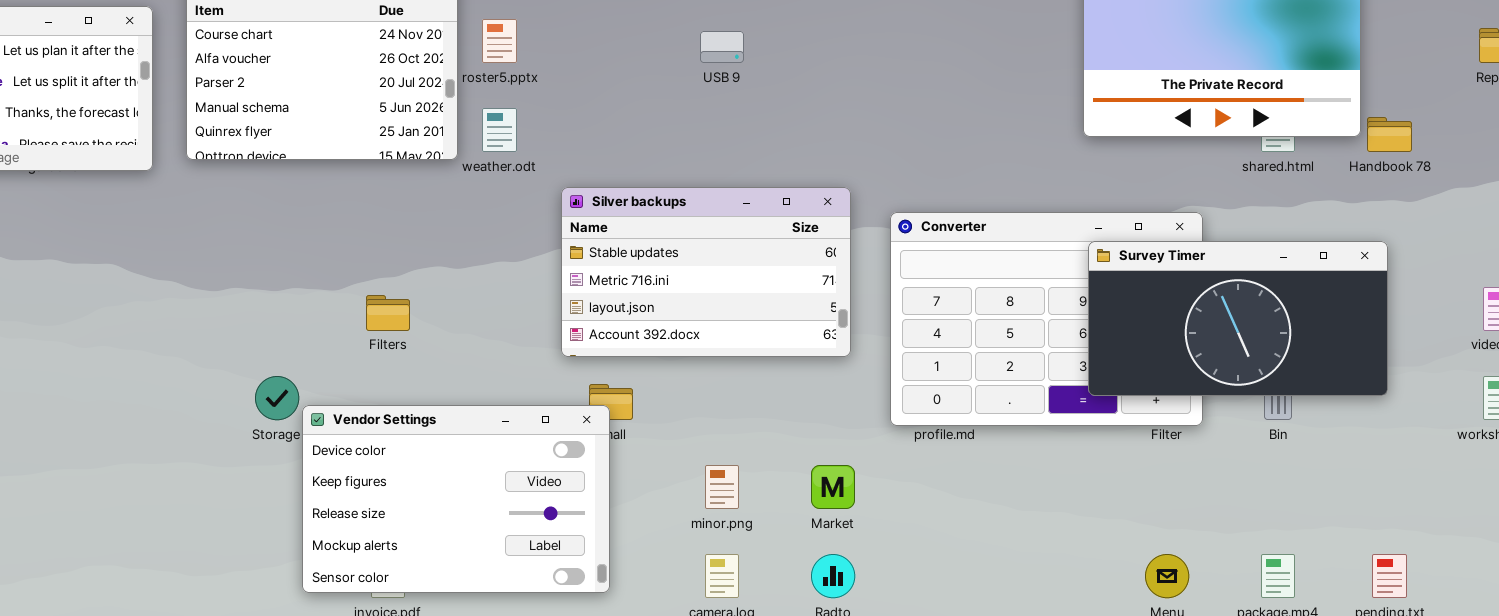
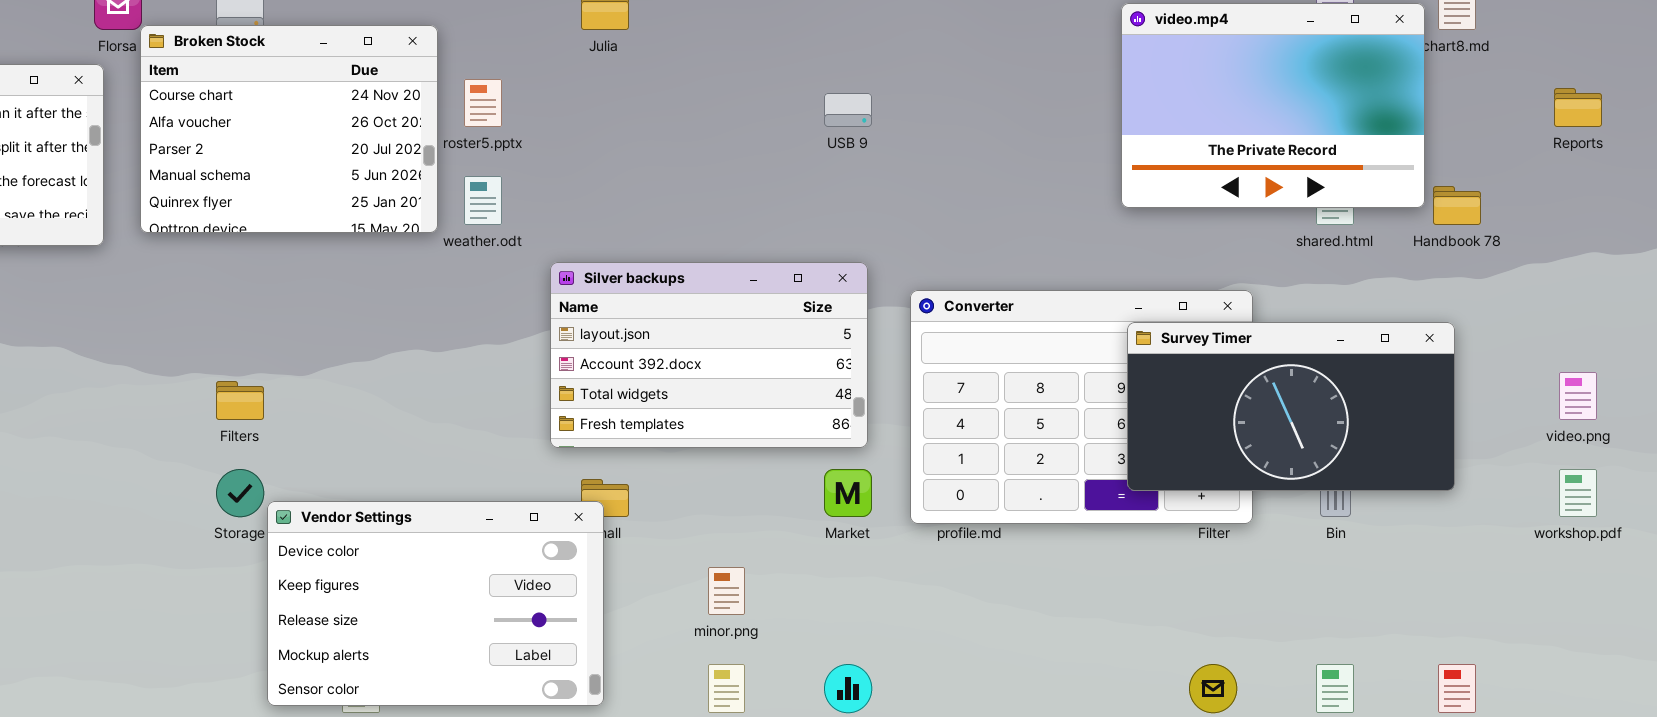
USB 9: [700,31,744,63] -> [824,93,872,127], moved
Silver backups: [561,187,851,357] -> [550,262,868,448], scrolled down 2 rows
Filters: [366,295,410,331] -> [216,381,264,420], moved
Market: [811,465,855,509] -> [824,469,872,517], moved

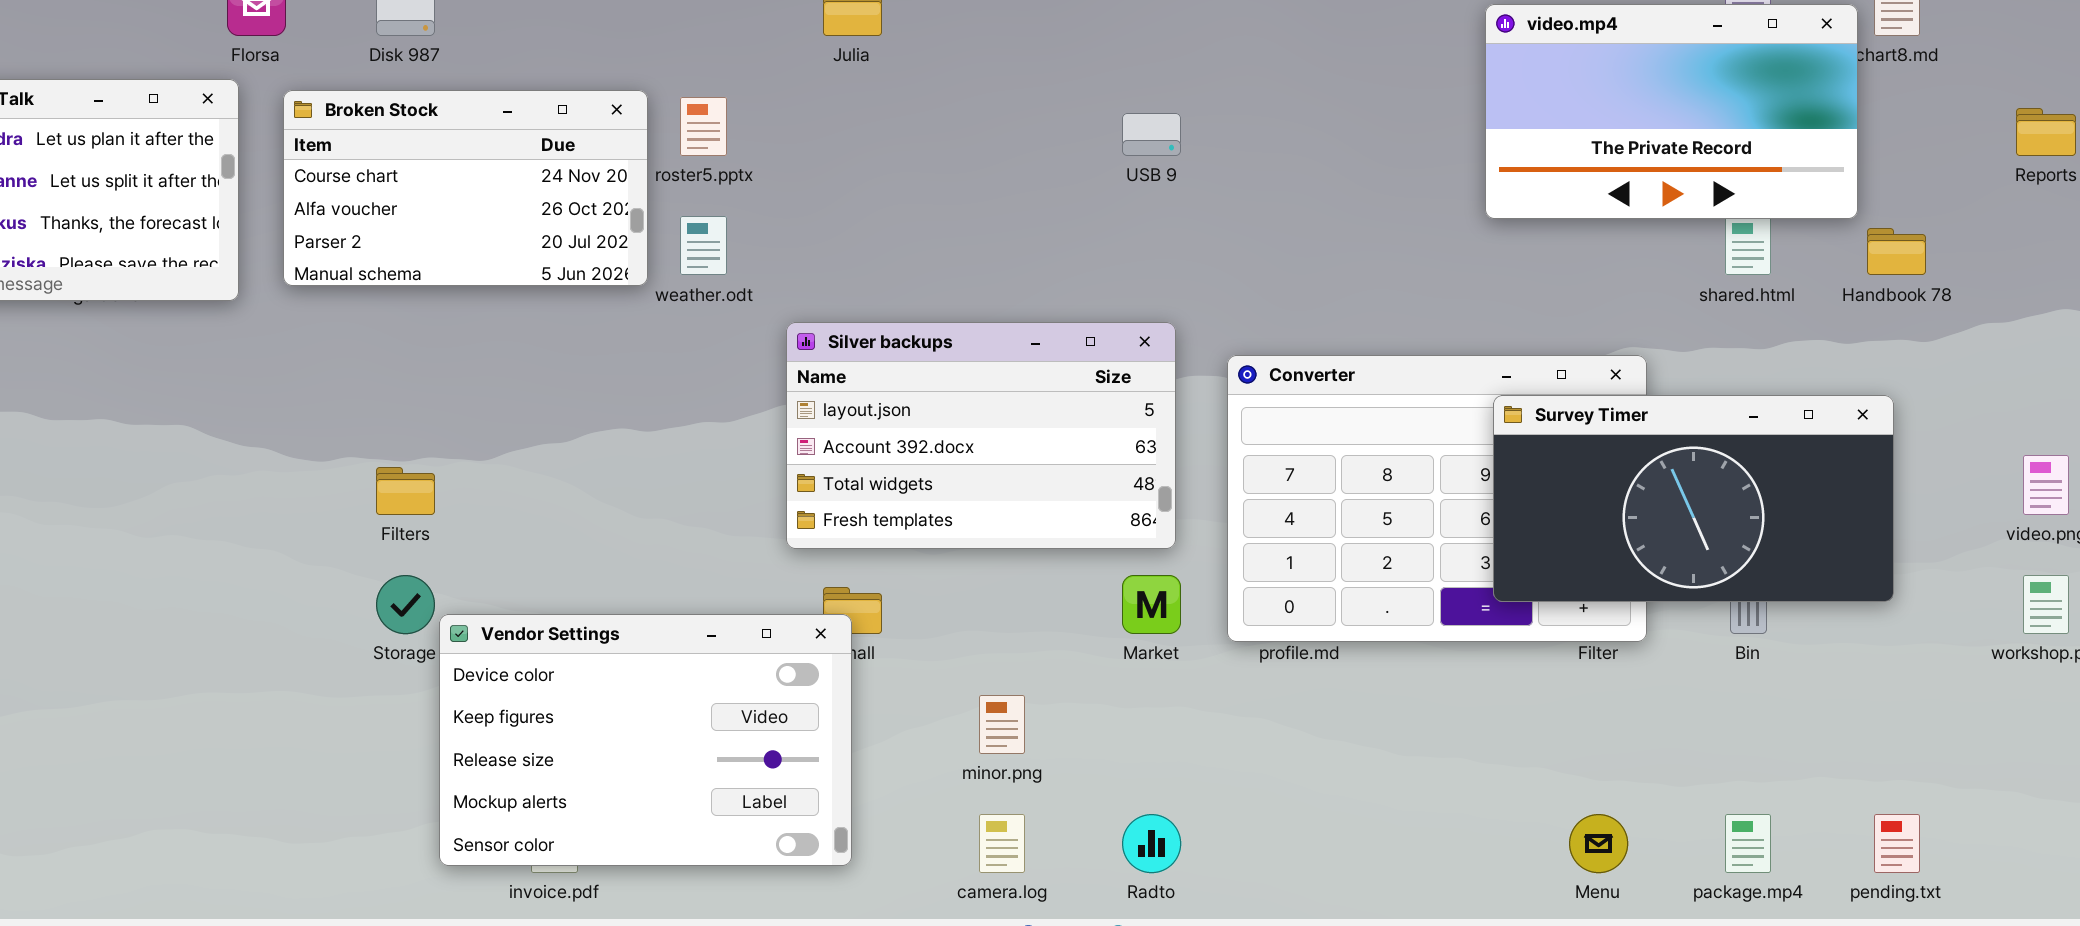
video.mp4: [1121,3,1425,208] -> [1485,4,1858,219], resized
Broken Stock: [140,25,438,233] -> [283,90,648,286], resized

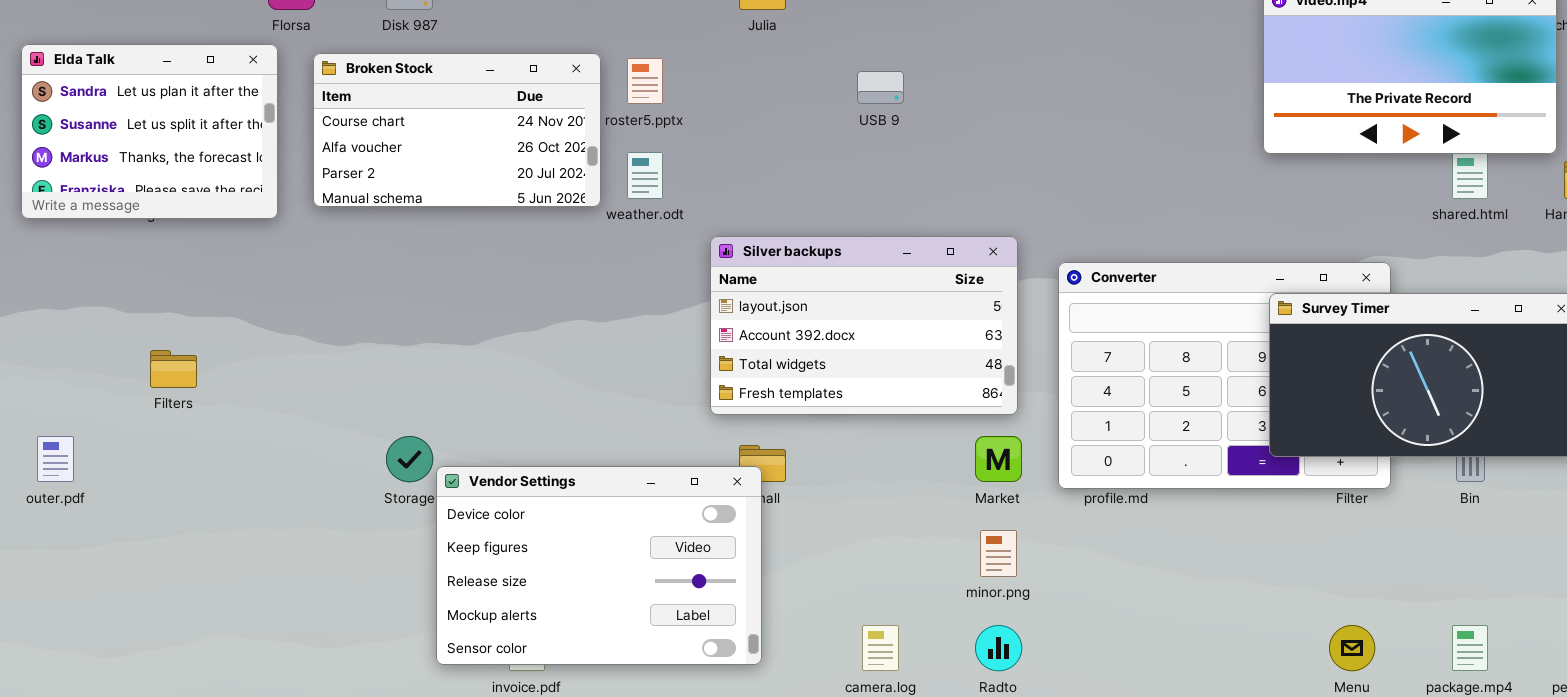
USB 9: [1122,113,1181,156] -> [857,71,904,104], moved
Filters: [376,467,435,515] -> [150,350,197,388], moved
minor.png: [979,695,1025,754] -> [980,530,1017,577], moved

